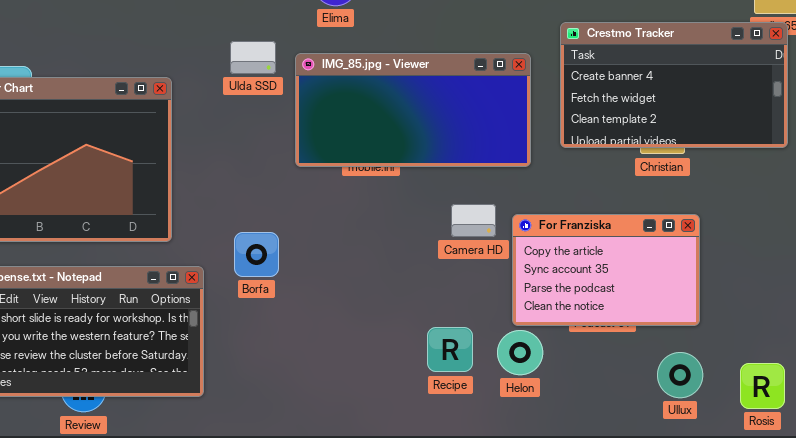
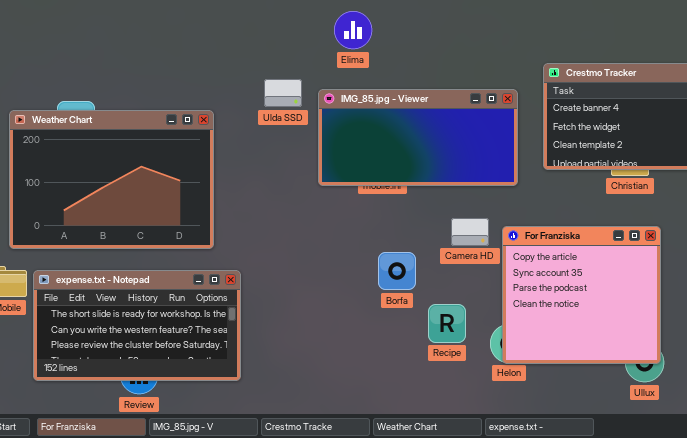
For Franziska: [512,214,700,326] -> [502,226,661,364], resized
Borfa: [234,232,279,277] -> [378,252,416,290], moved
Recipe: [427,327,473,372] -> [428,304,466,343], moved

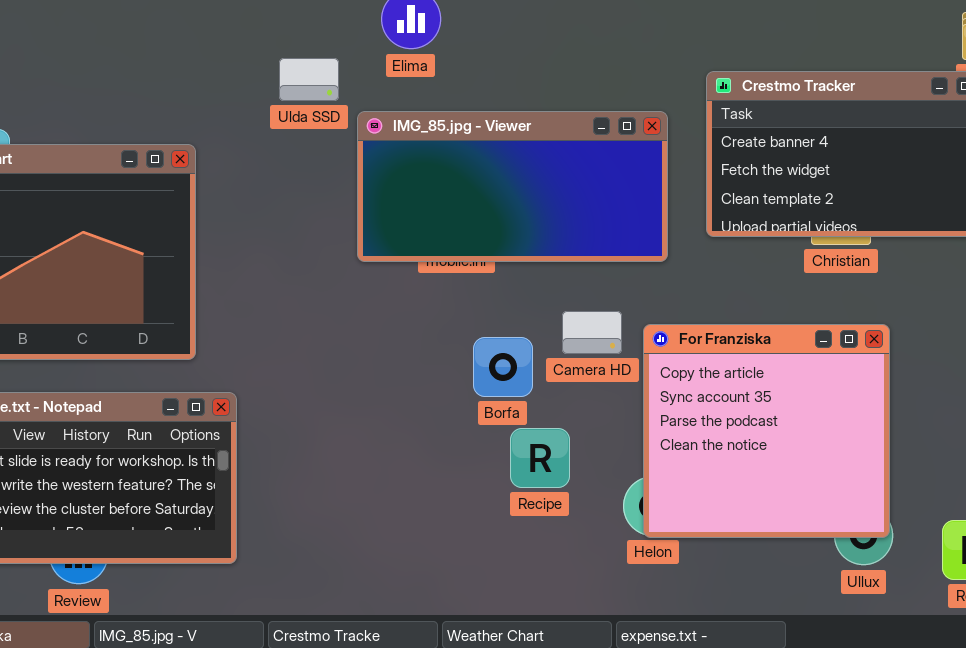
Ulda SSD: [264,79,302,107] -> [279,58,339,101], moved
Borfa: [378,252,416,290] -> [473,337,533,397], moved
Recipe: [428,304,466,343] -> [510,428,570,488], moved

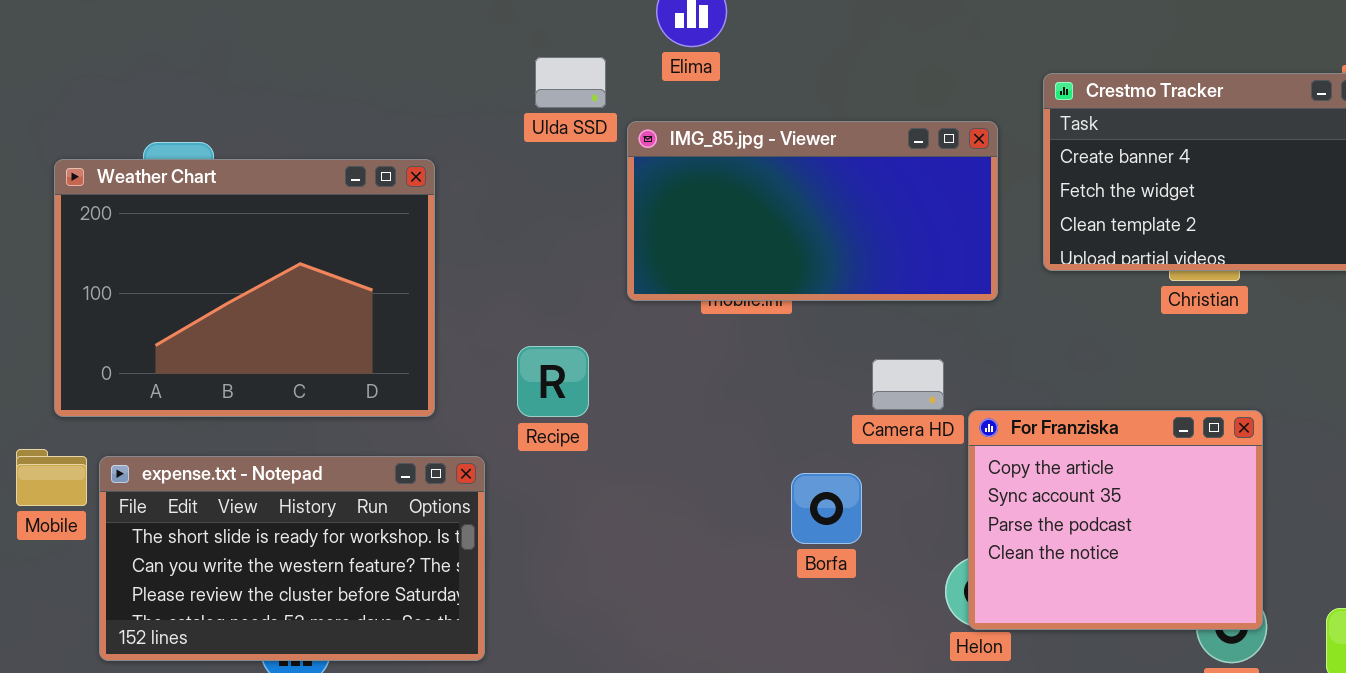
For Franziska: [643,324,890,538] -> [968,410,1263,630], resized
Borfa: [473,337,533,397] -> [791,473,862,544], moved
Recipe: [510,428,570,488] -> [517,346,589,417], moved

